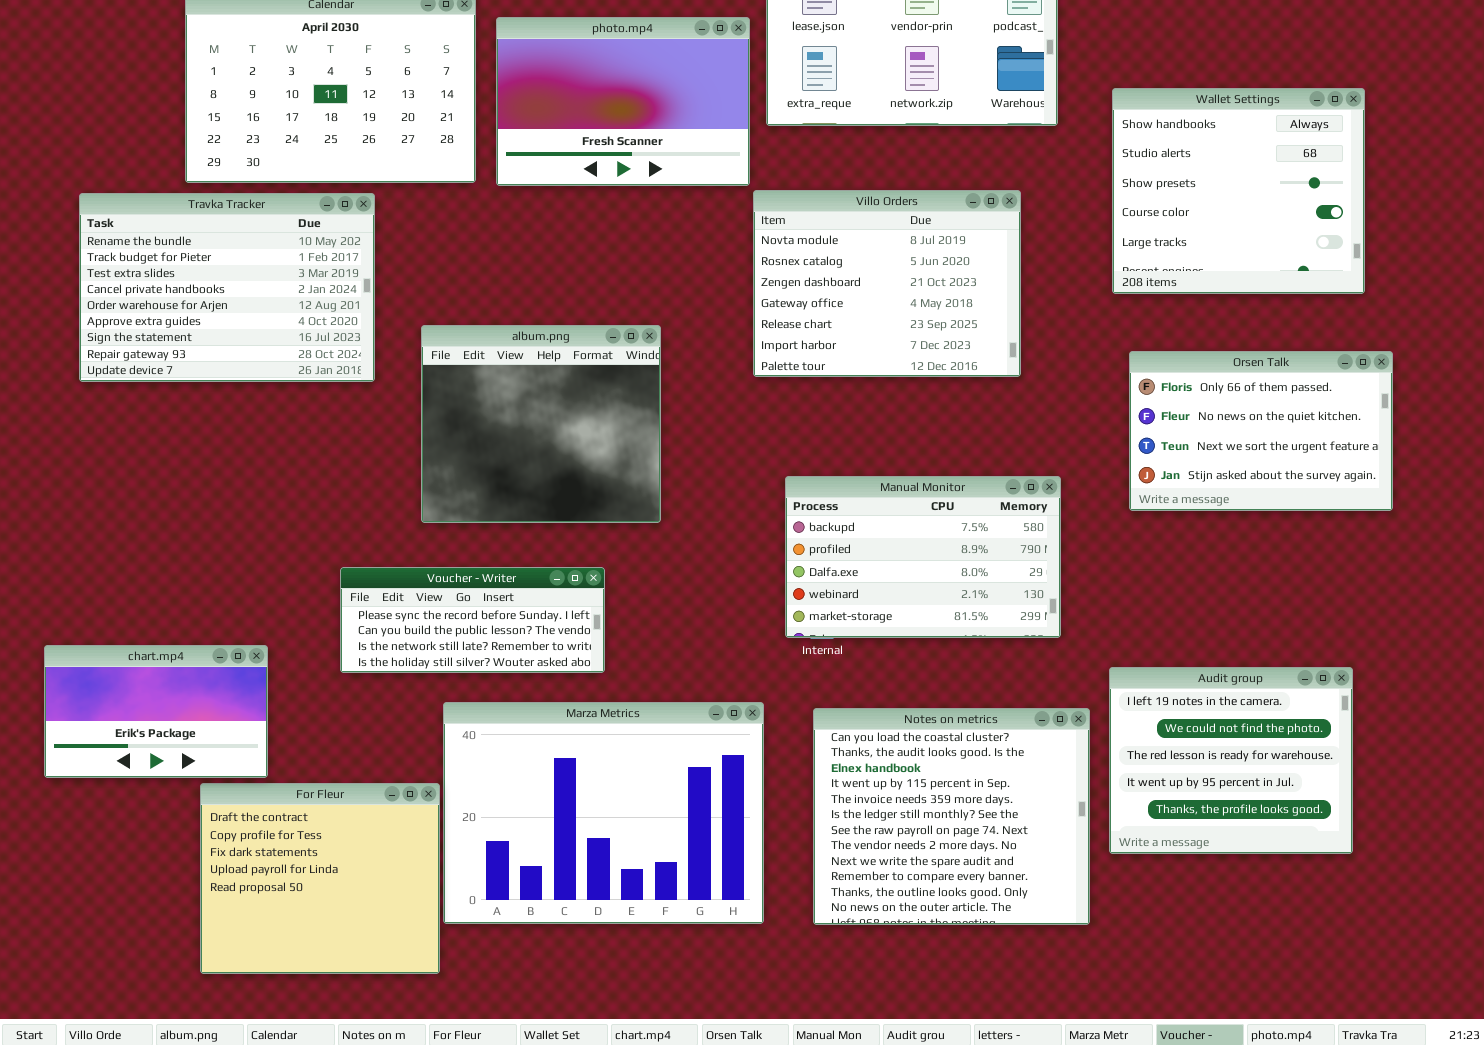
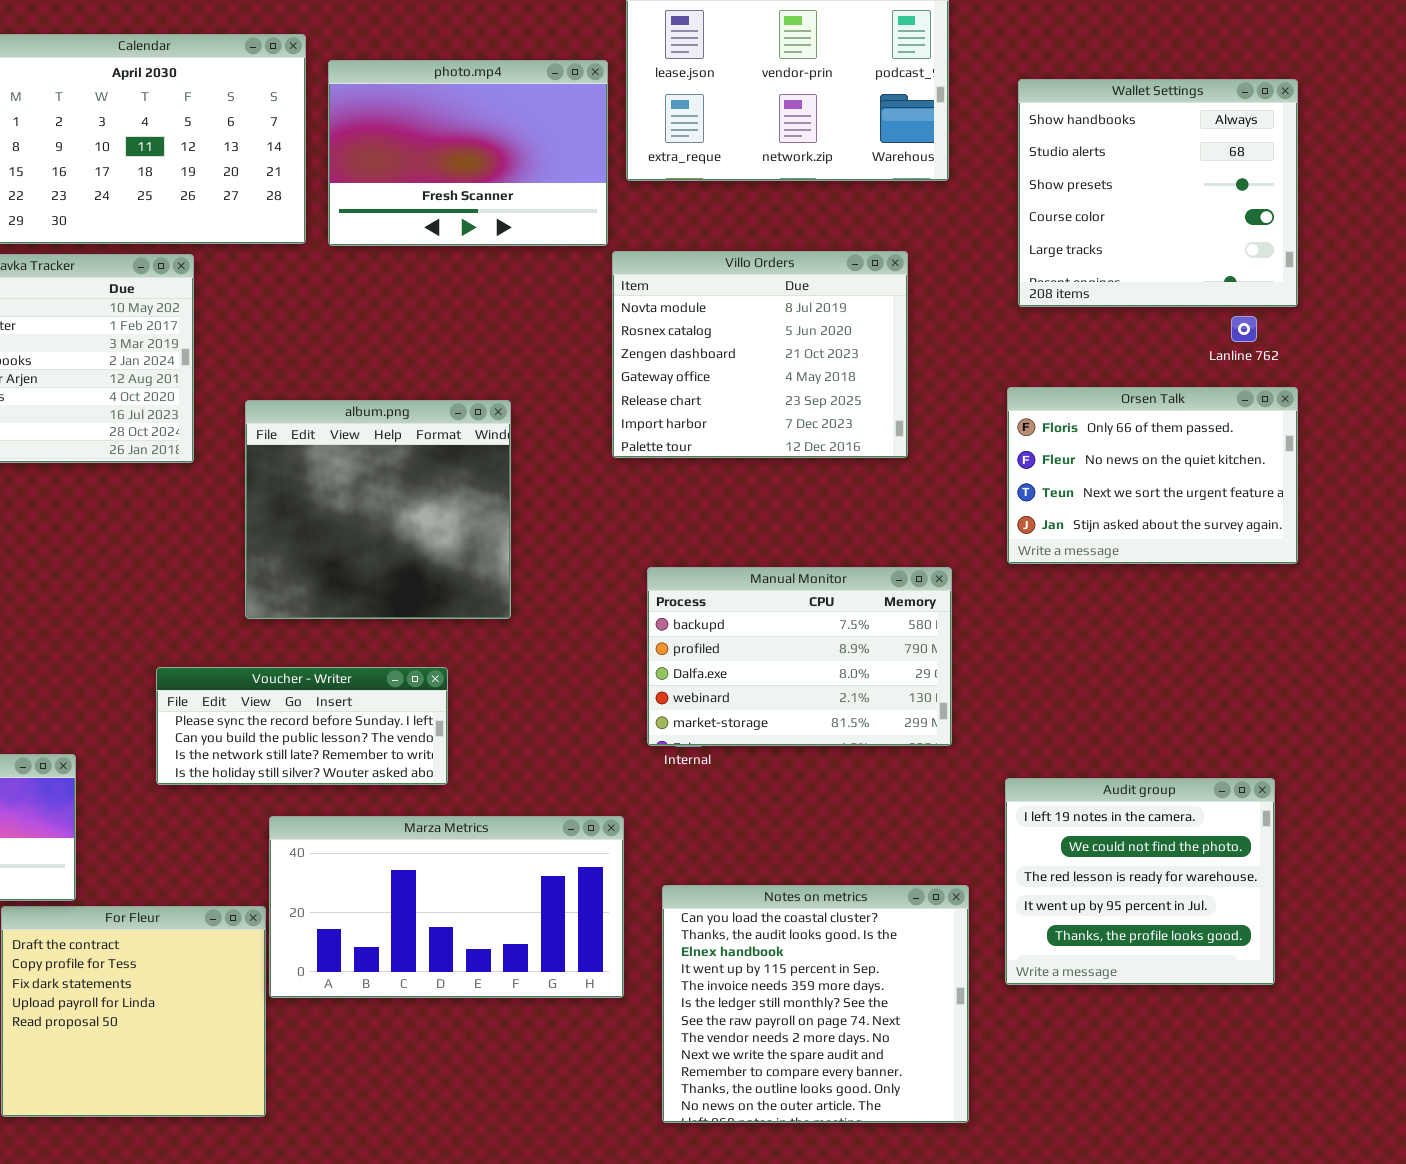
Wallet Settings: [1112,88,1365,294] -> [1018,79,1298,307], moved
Orsen Talk: [1129,351,1393,511] -> [1007,387,1298,564], moved
Marza Metrics: [443,702,764,924] -> [269,816,624,998], resized
Notes on metrics: [813,708,1090,925] -> [662,885,969,1123], moved

